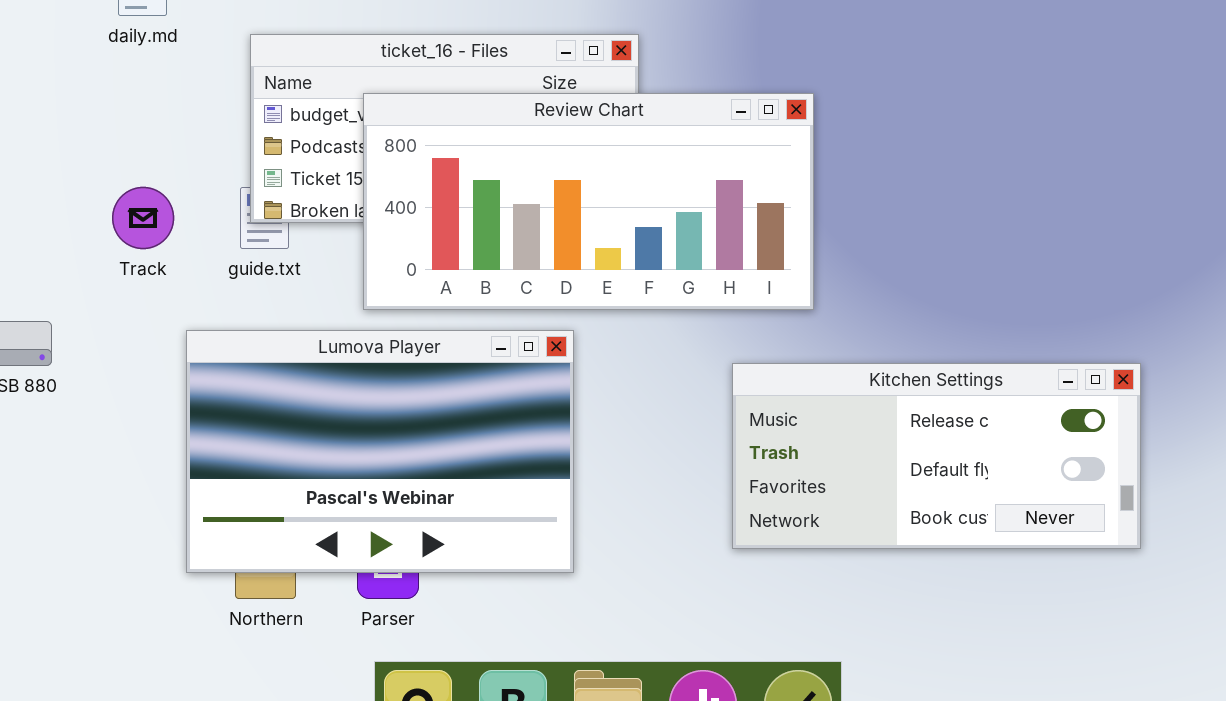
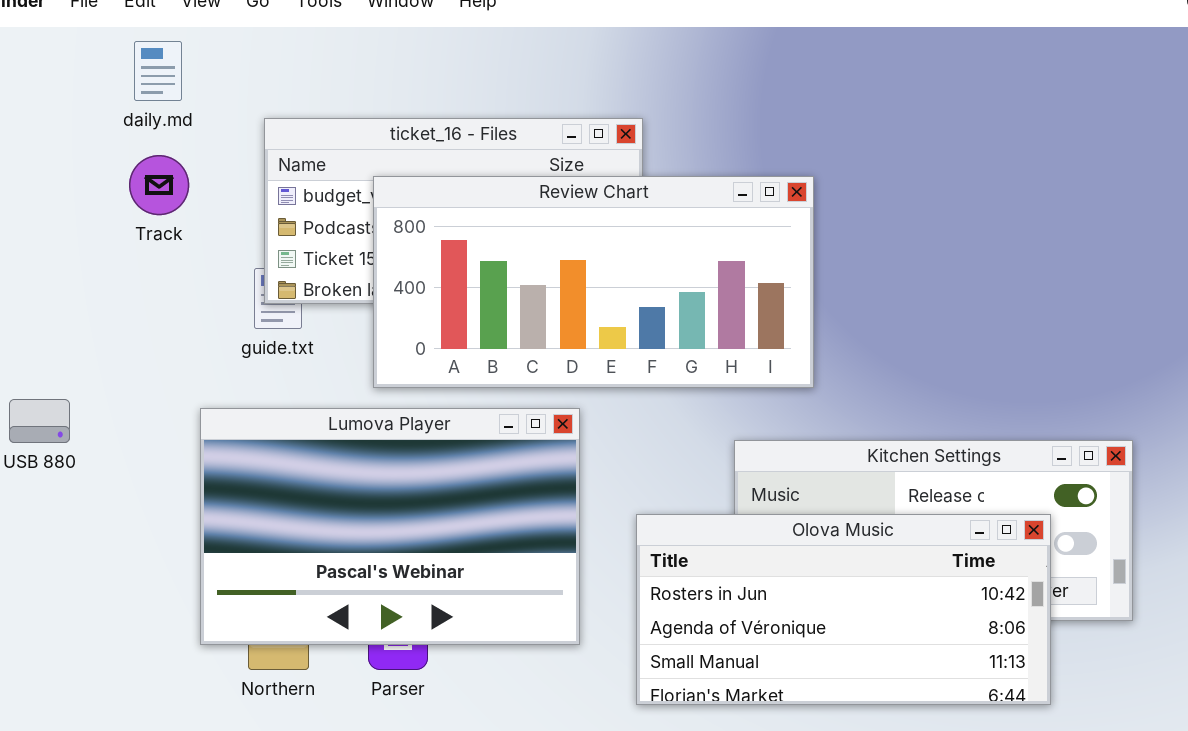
Track: [112,187,174,249] -> [129,155,189,215], moved
Olova Music: none -> [636,514,1051,705], opened

